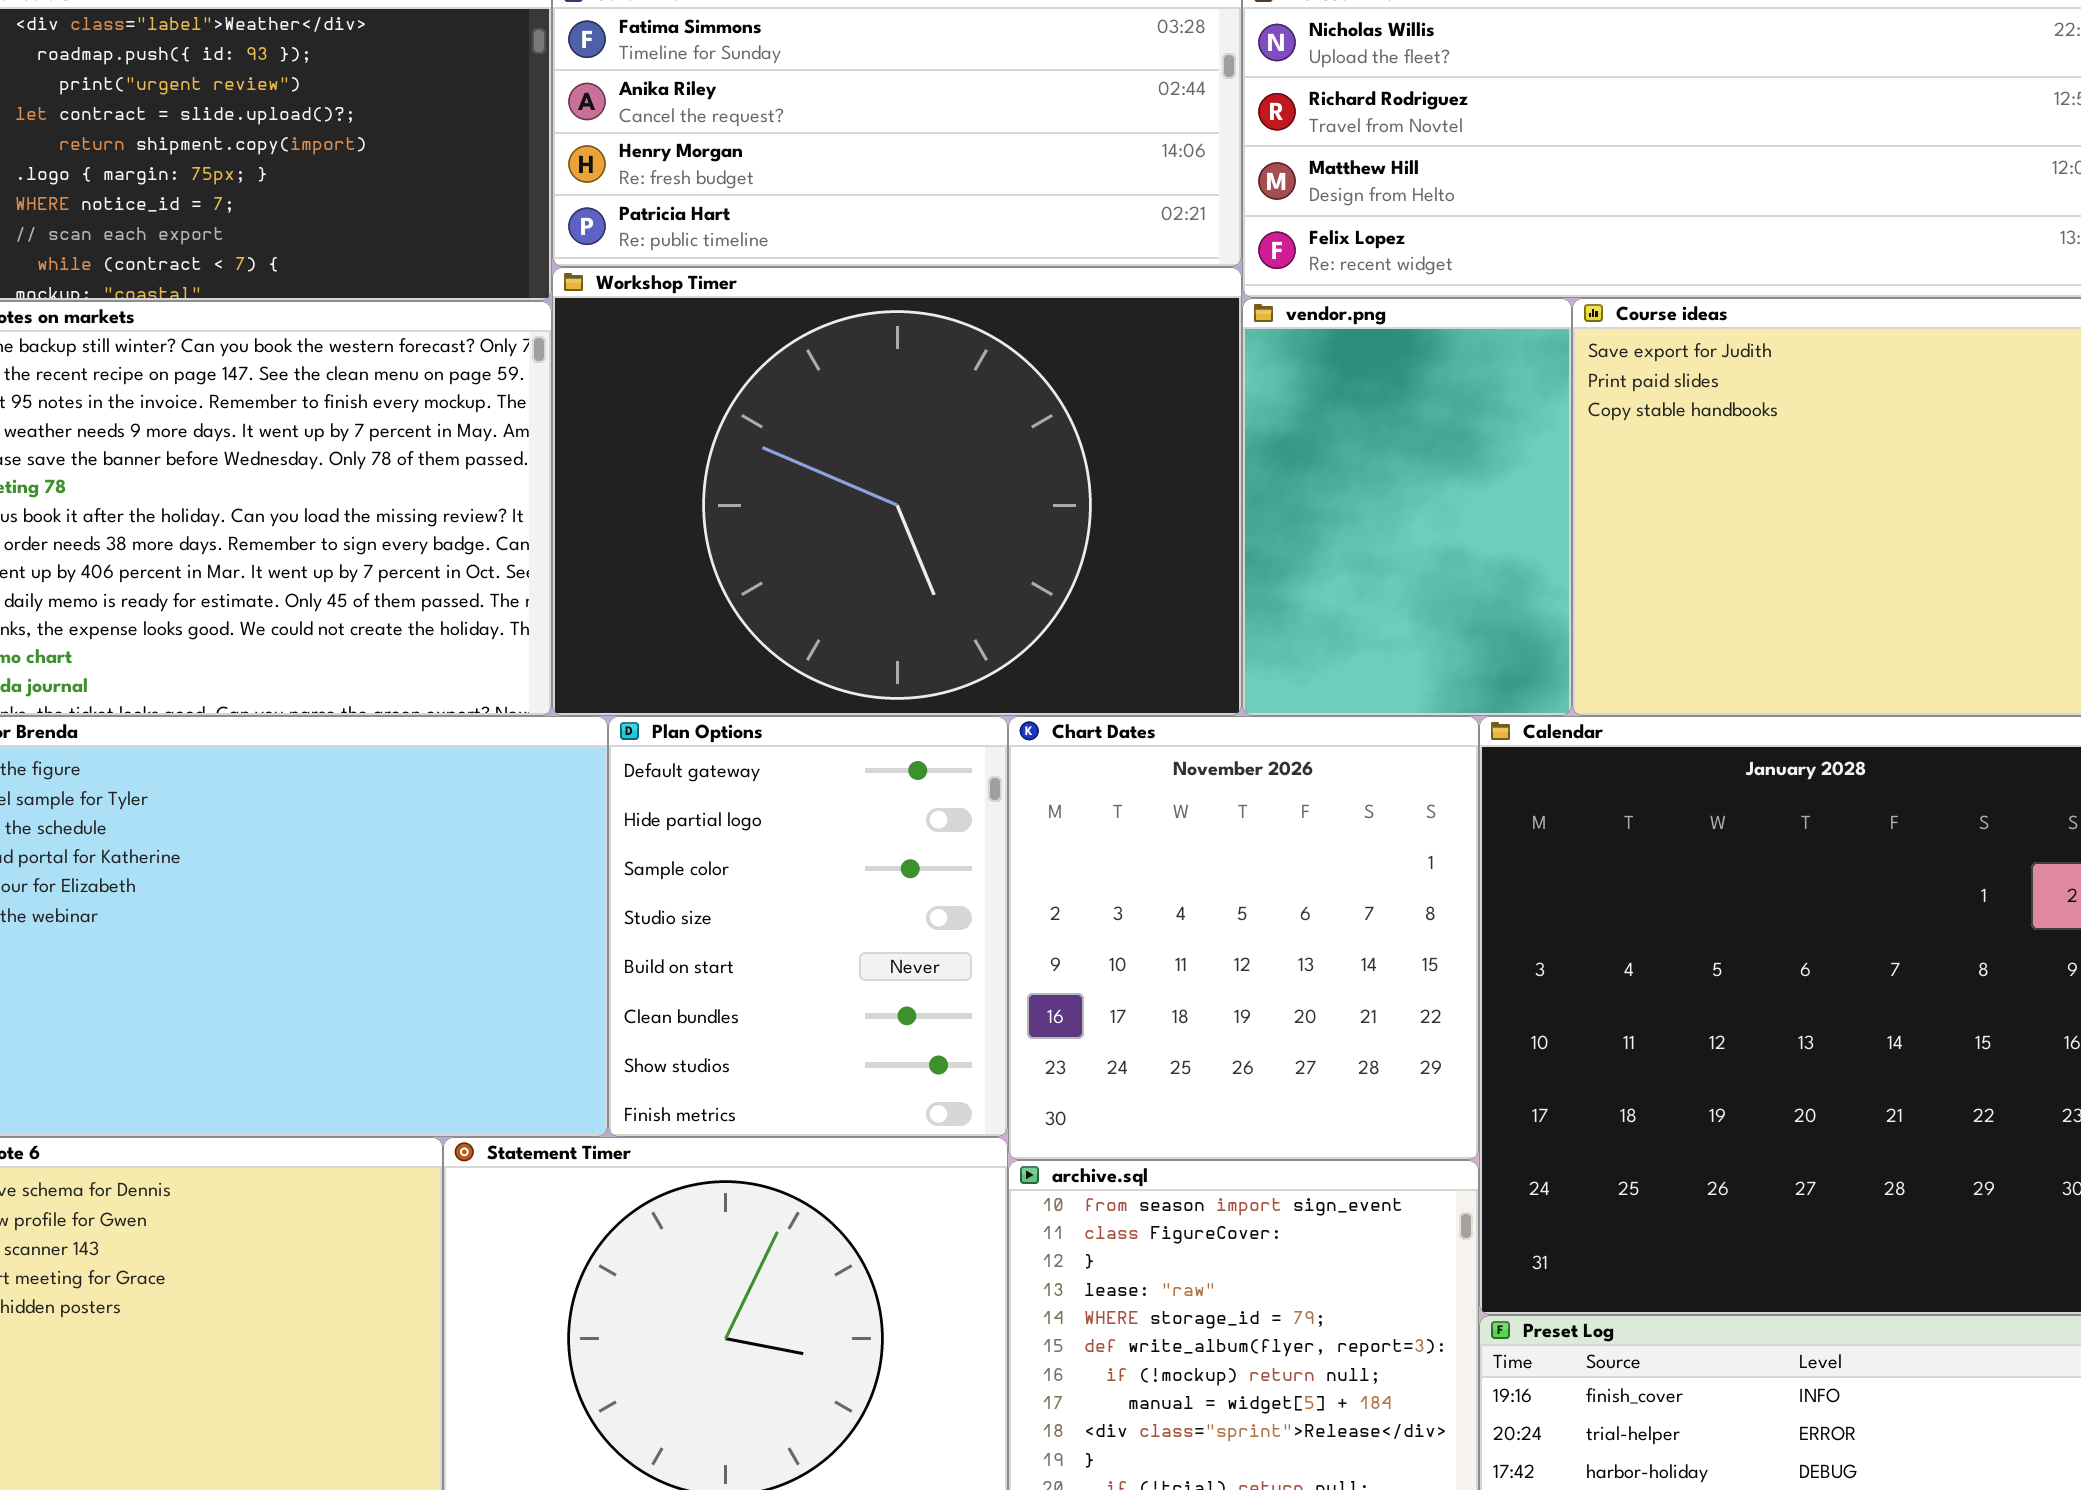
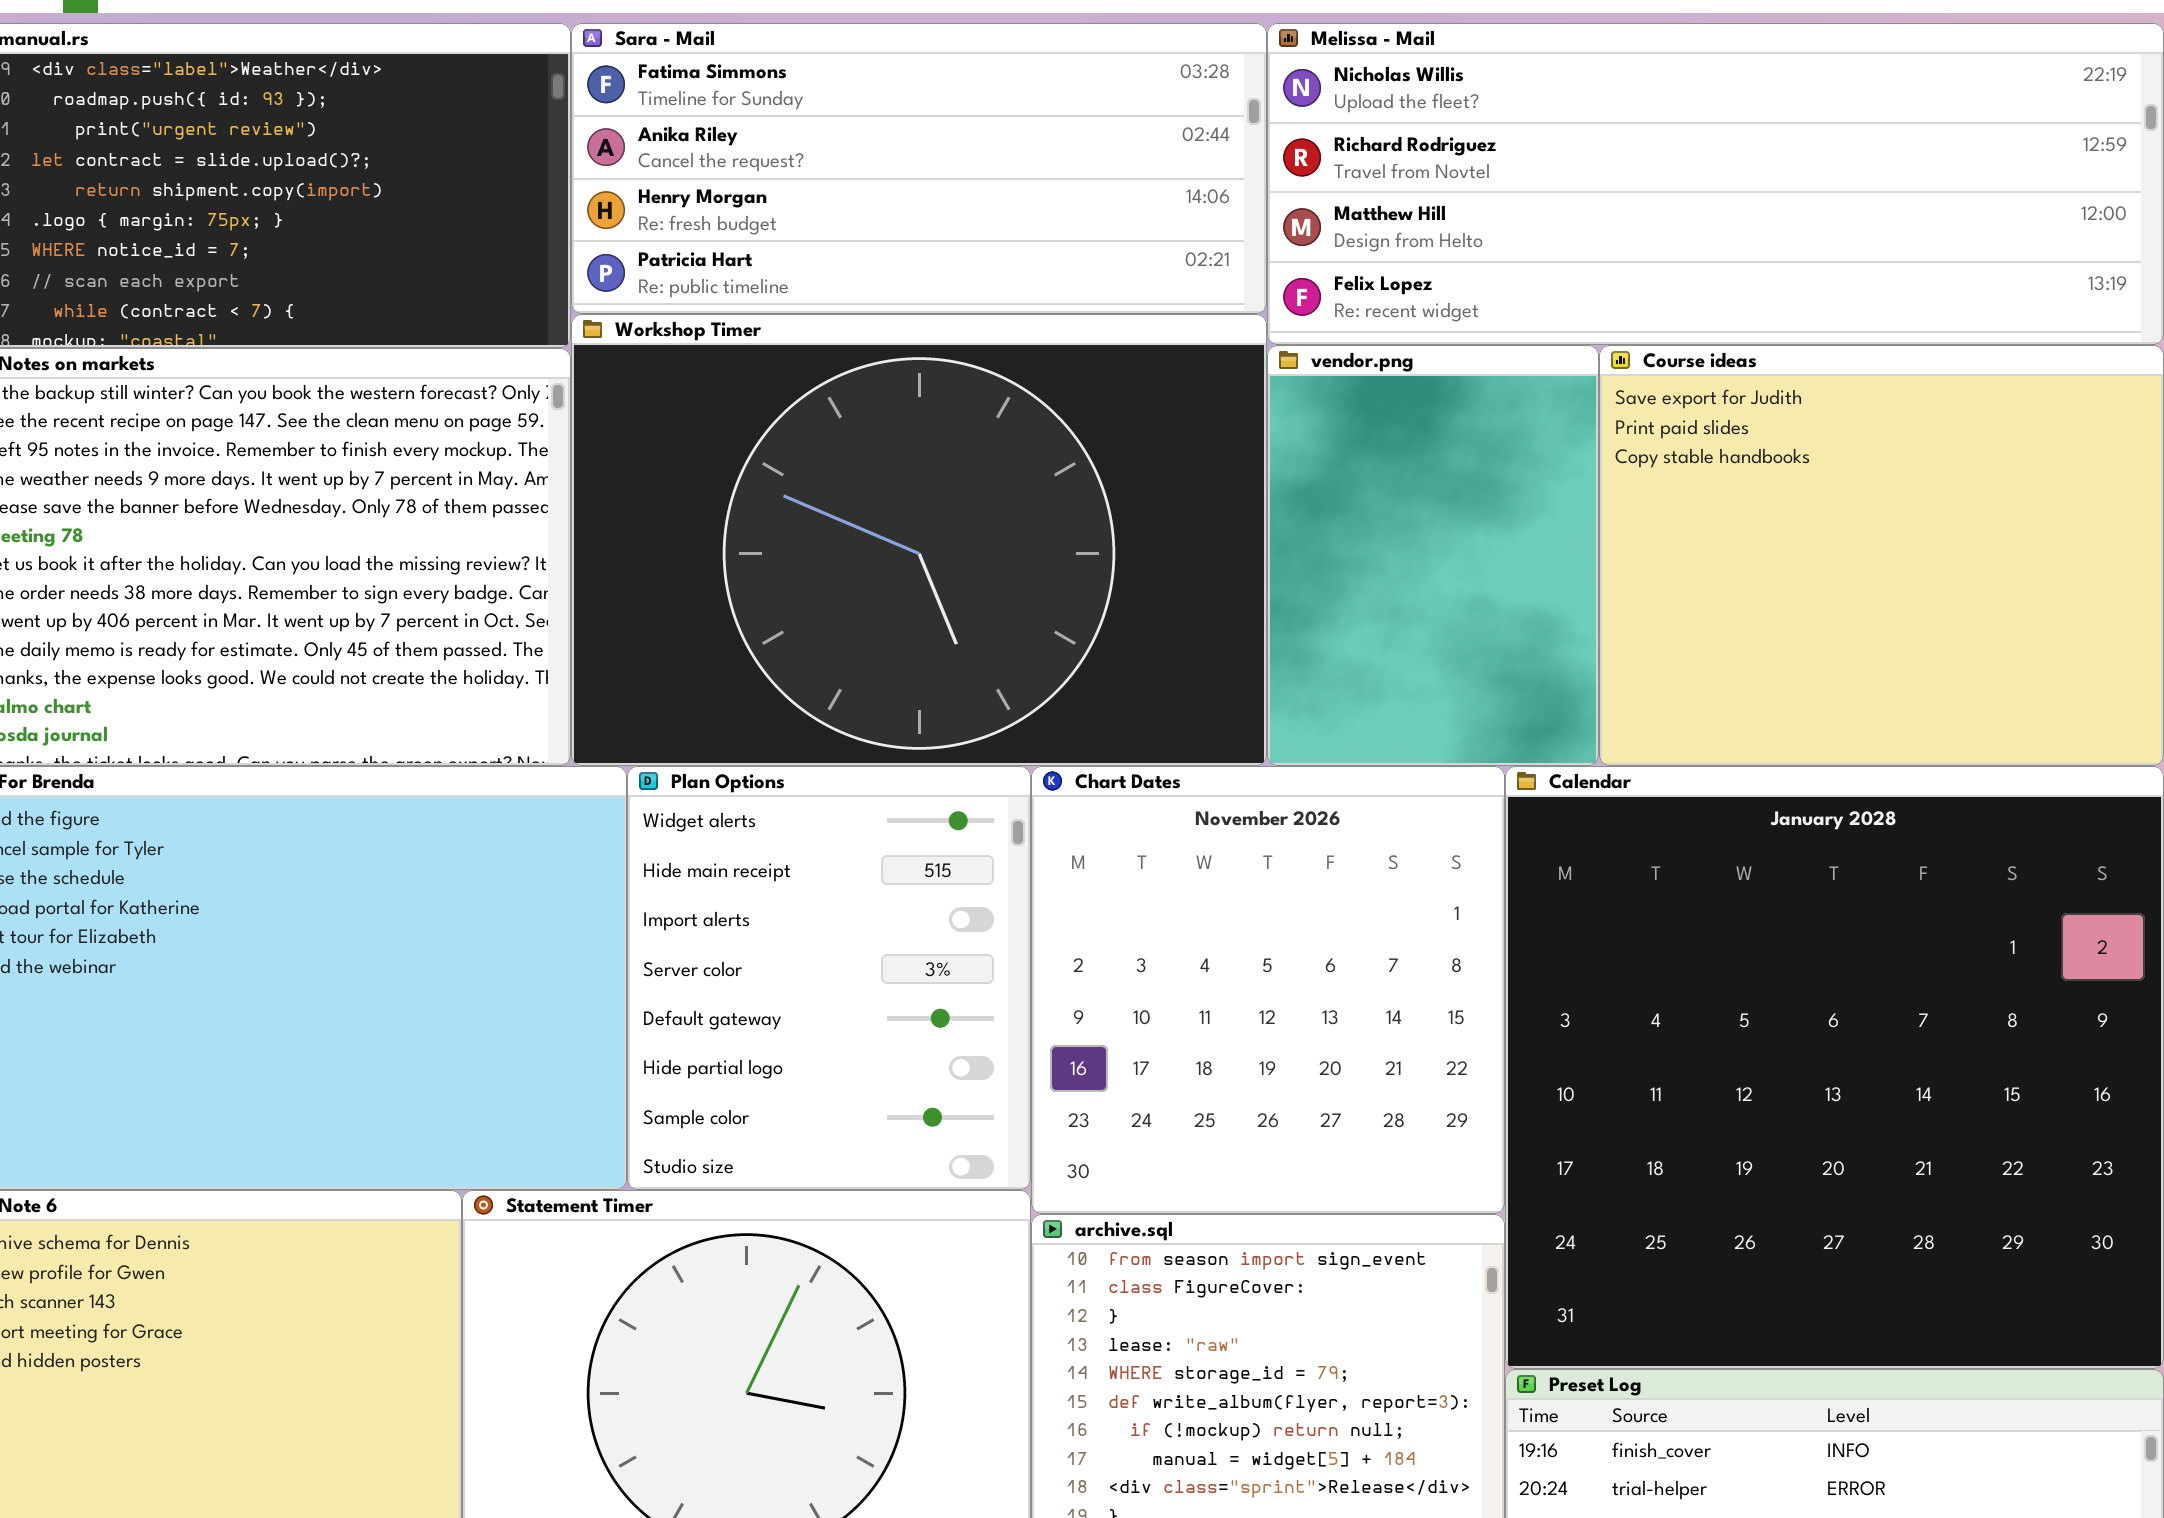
Plan Options: [608,716,1008,1137] -> [627,766,1031,1190], scrolled up 4 rows

